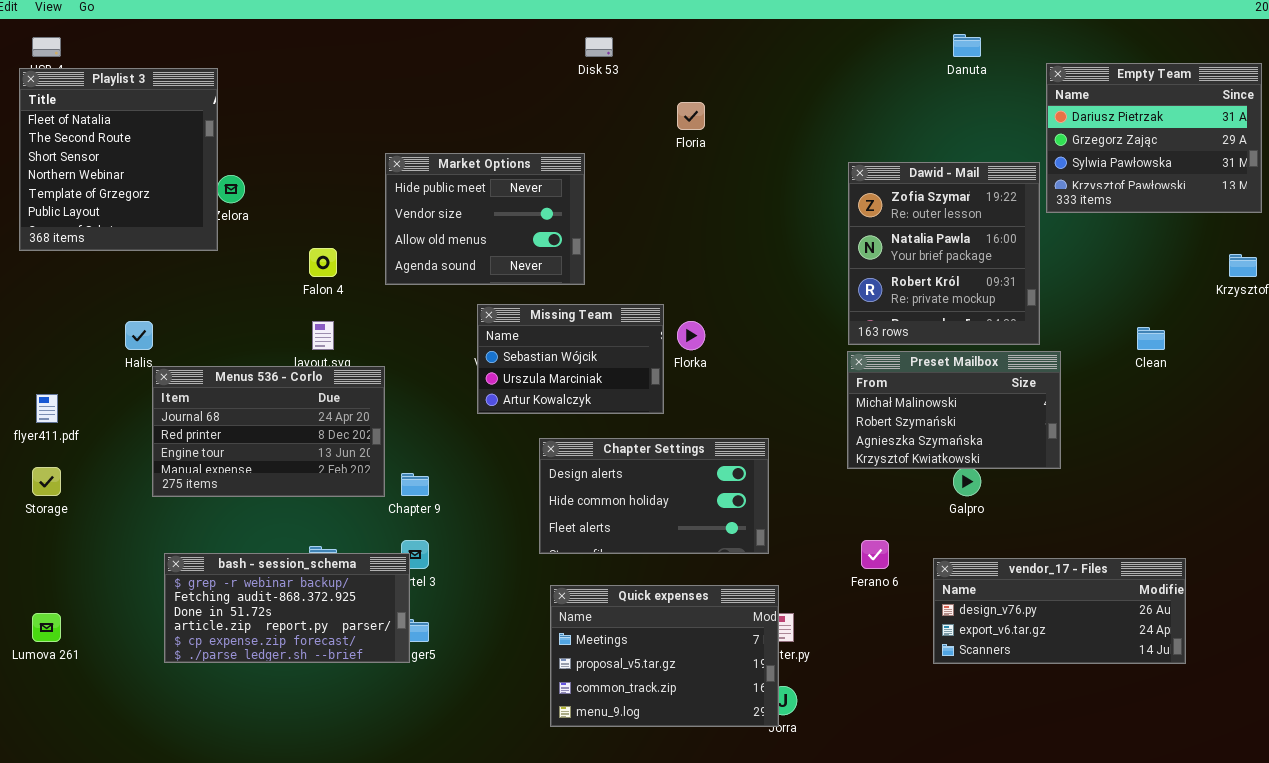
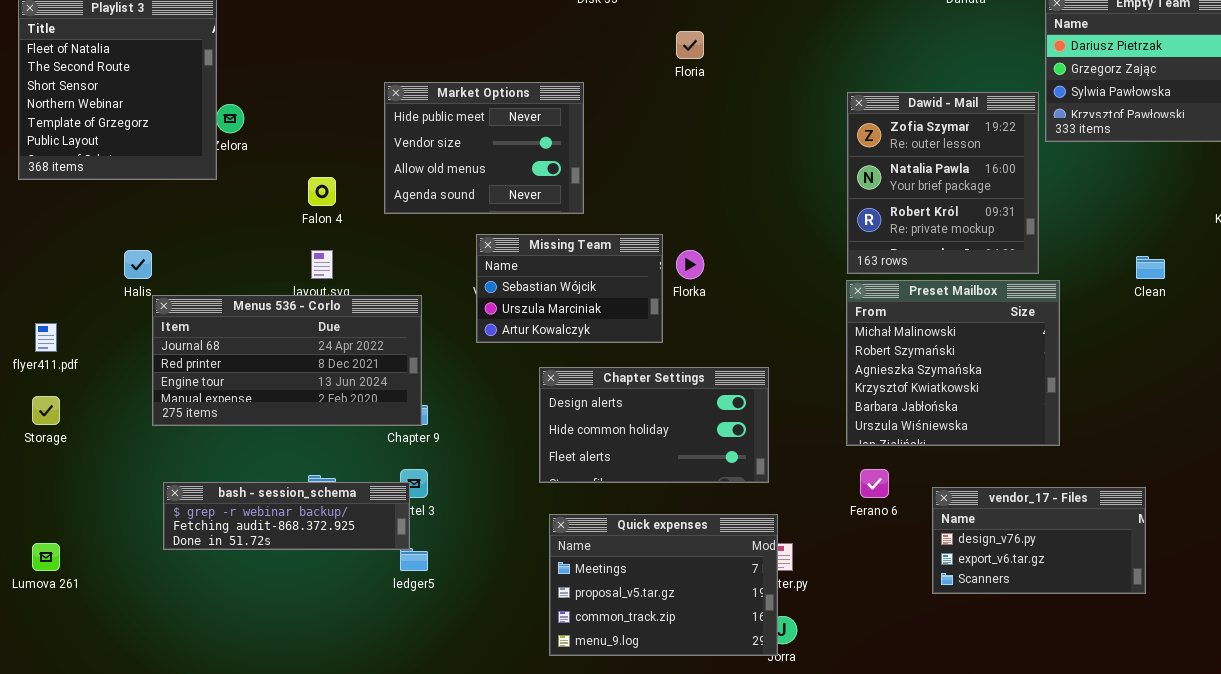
Preset Mailbox: [847,351,1061,469] -> [846,280,1060,446], resized
Menus 536 - Corlo: [152,366,385,497] -> [152,295,422,426], resized
bash - session_schema: [164,553,410,663] -> [163,482,410,550], resized
vendor_17 - Files: [933,558,1186,664] -> [932,487,1146,594], resized

